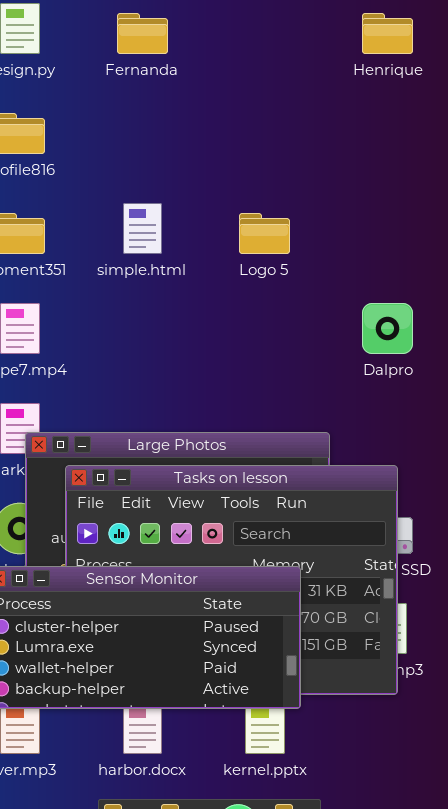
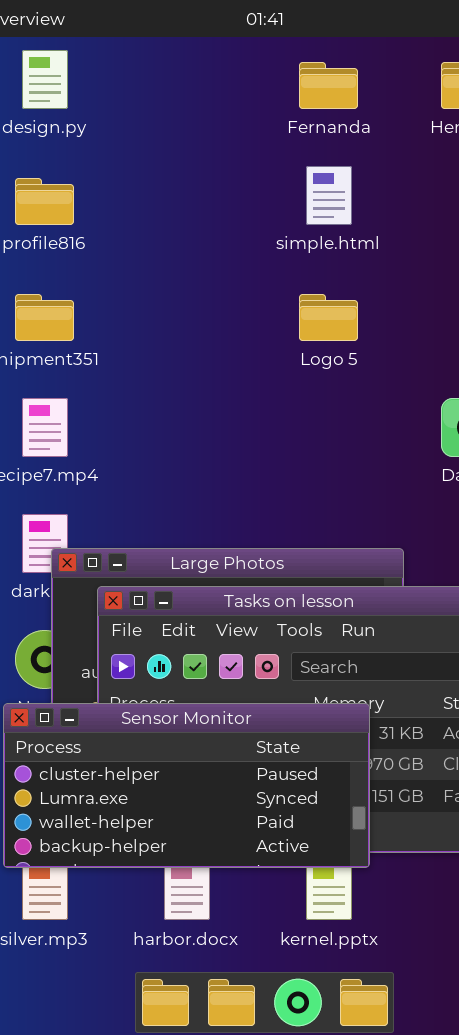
Fernanda: [117,13,168,54] -> [299,62,358,109], moved
simple.html: [123,203,162,254] -> [306,166,352,225], moved

